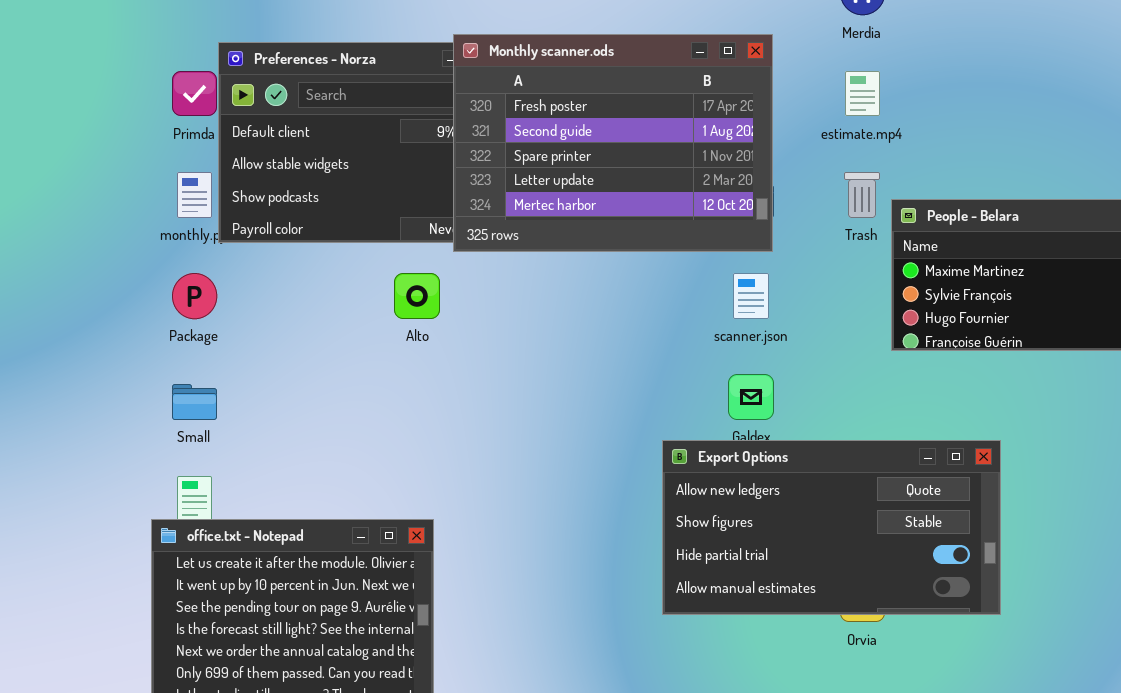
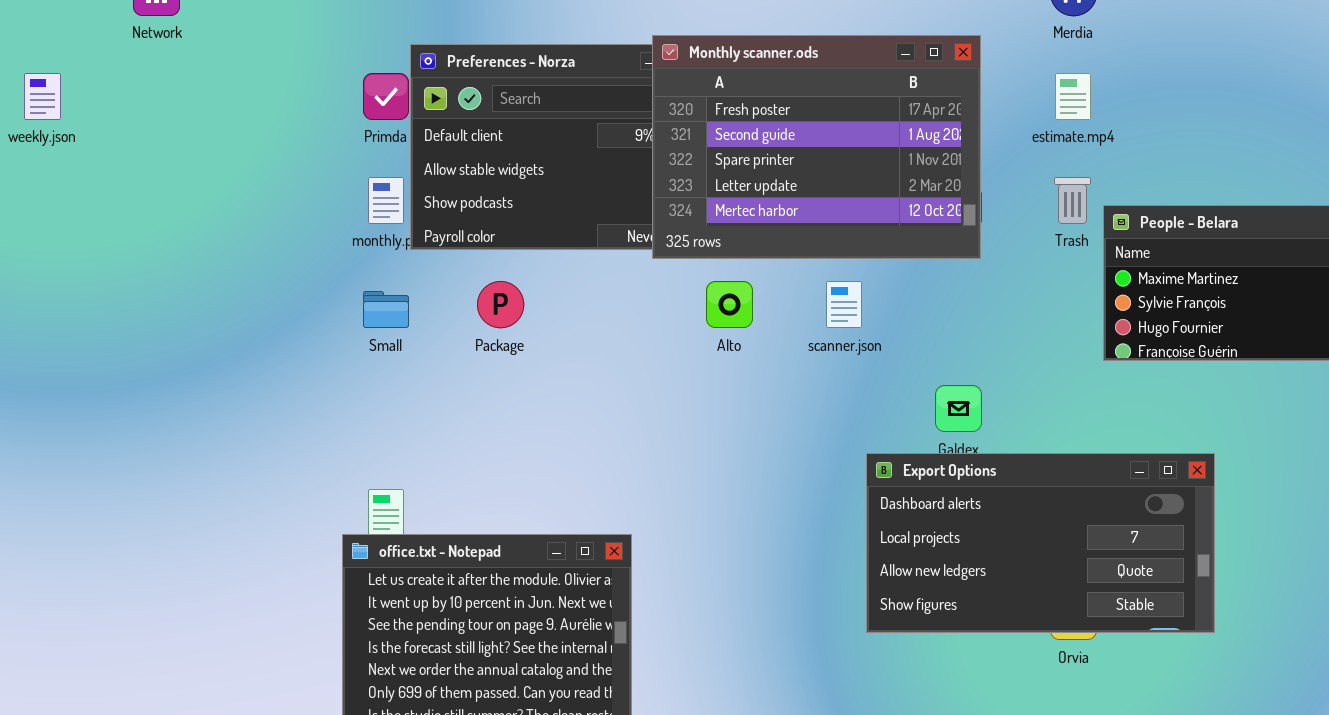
Package: [172,273,217,319] -> [477,281,524,328], moved
Alto: [394,273,440,319] -> [706,281,753,328], moved
scanner.json: [733,273,769,319] -> [826,281,862,328], moved
Small: [172,384,217,420] -> [363,291,409,328], moved
Export Options: [662,440,1001,615] -> [866,453,1215,633], scrolled up 2 rows

